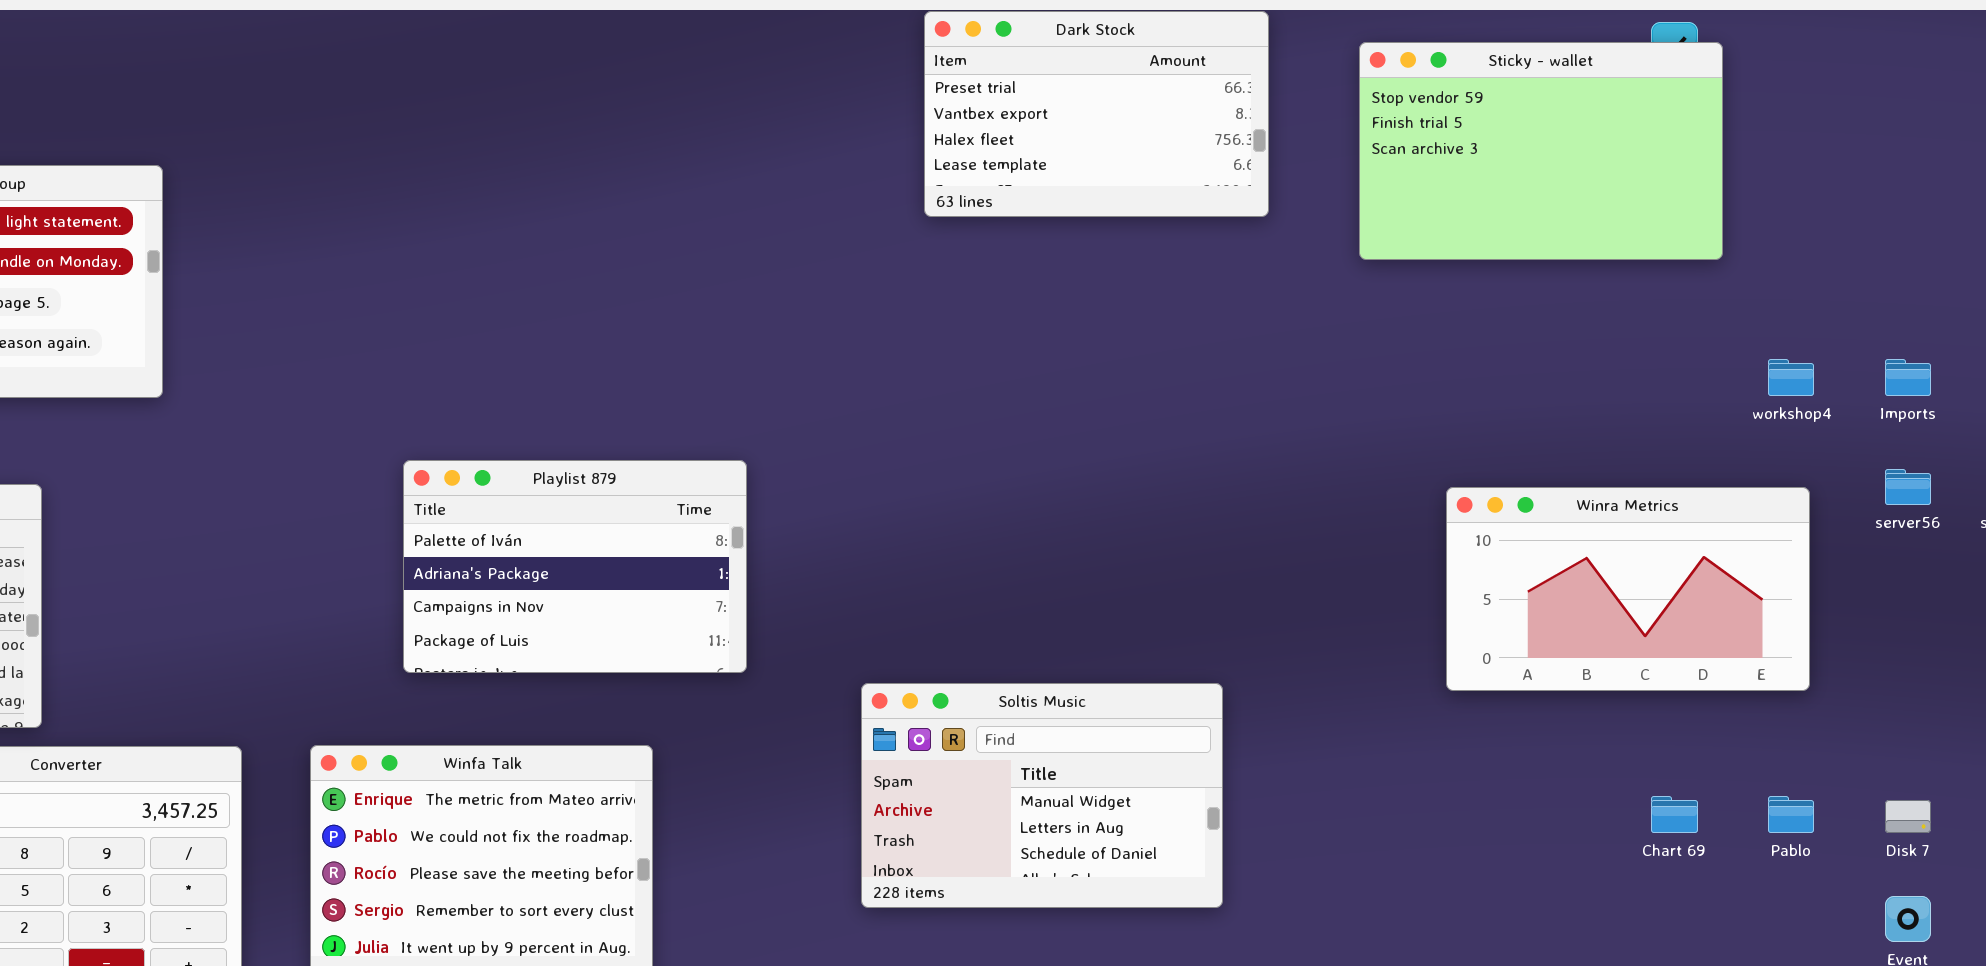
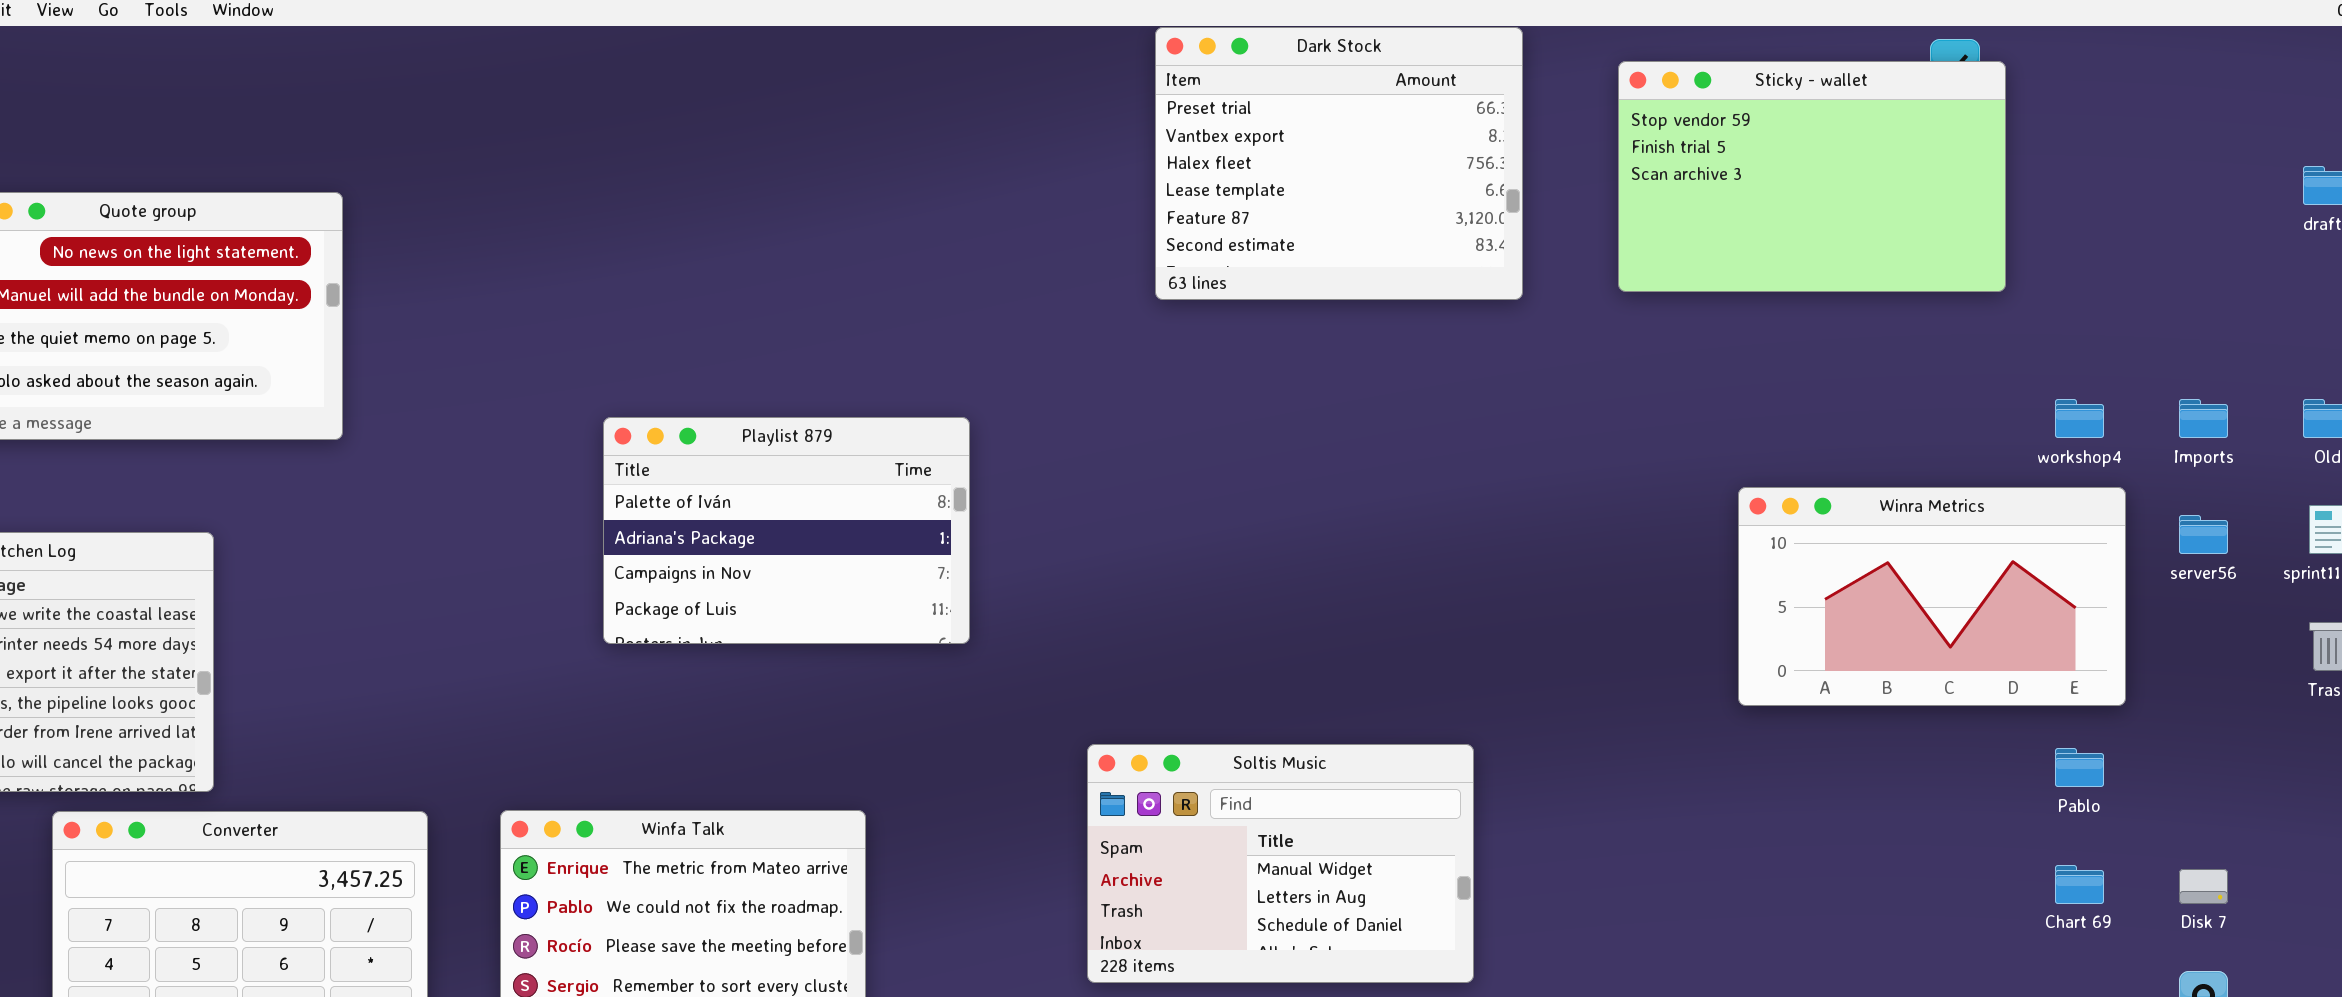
Dark Stock: [924,11,1269,217] -> [1155,27,1523,300], resized
Playlist 879: [403,460,747,673] -> [603,417,970,644], moved
Winra Metrics: [1446,487,1810,691] -> [1738,487,2126,706], moved
Chart 69: [1651,796,1698,833] -> [2055,865,2104,904], moved
Pablo: [1768,796,1814,833] -> [2055,748,2104,787], moved

